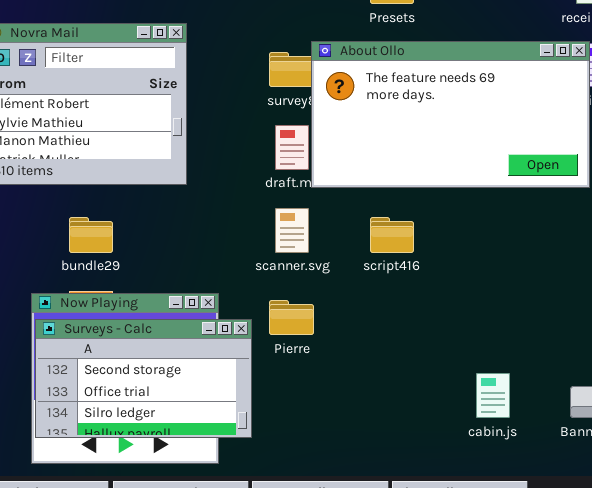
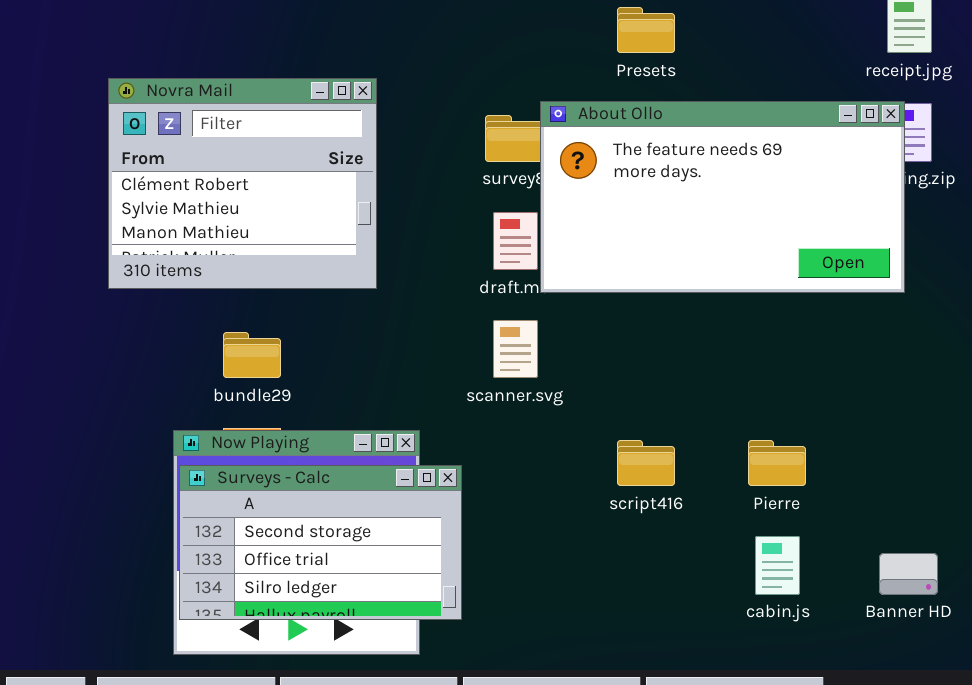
script416: [370,217,414,253] -> [617,440,675,486], moved
Pierre: [269,300,314,335] -> [748,440,806,486], moved

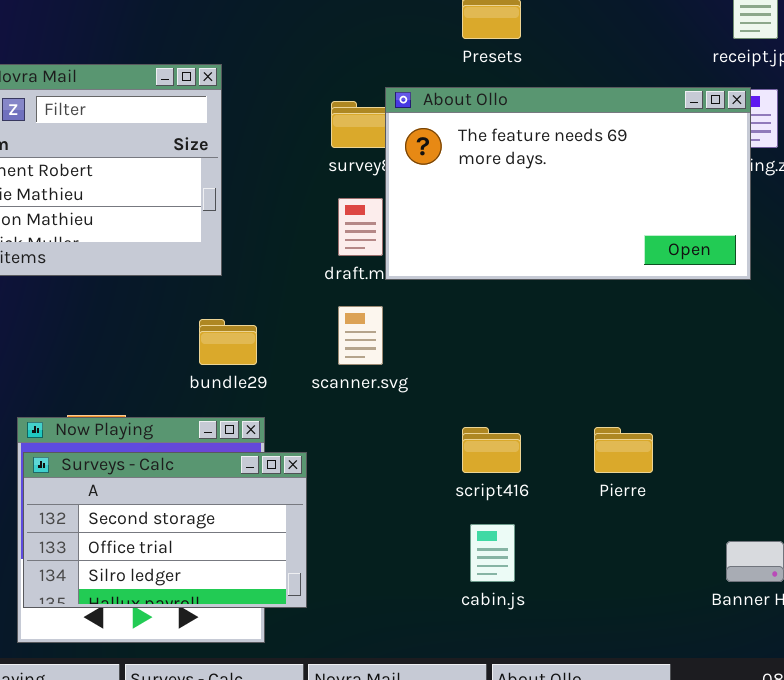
bundle29: [223,332,281,378] -> [199,319,257,365], moved
cabin.js: [755,536,800,595] -> [470,524,515,582], moved

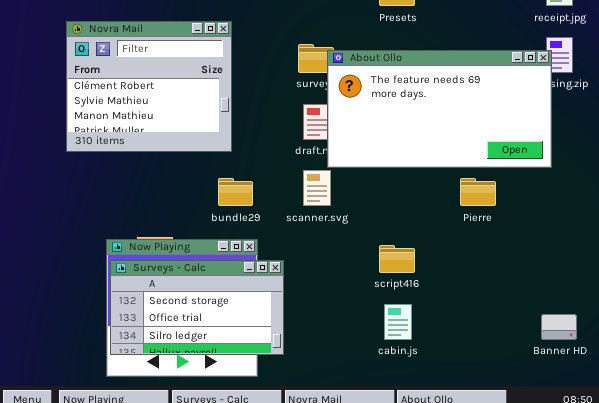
About Ollo: [385,87,751,280] -> [327,50,552,168], moved
Pierre: [594,427,653,473] -> [460,178,496,206], moved

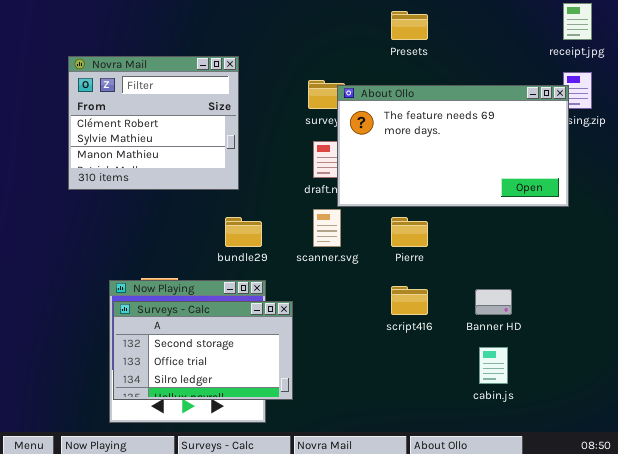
Pierre: [460,178,496,206] -> [391,217,428,247], moved
cabin.js: [384,304,412,340] -> [479,347,508,384], moved
Banner HD: [541,314,577,340] -> [475,289,512,315], moved

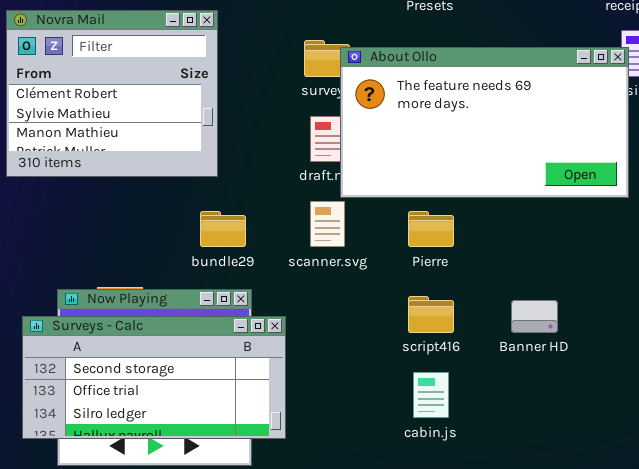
Surveys - Calc: [113,301,293,400] -> [22,316,286,439], resized
cabin.js: [479,347,508,384] -> [413,372,449,418], moved

